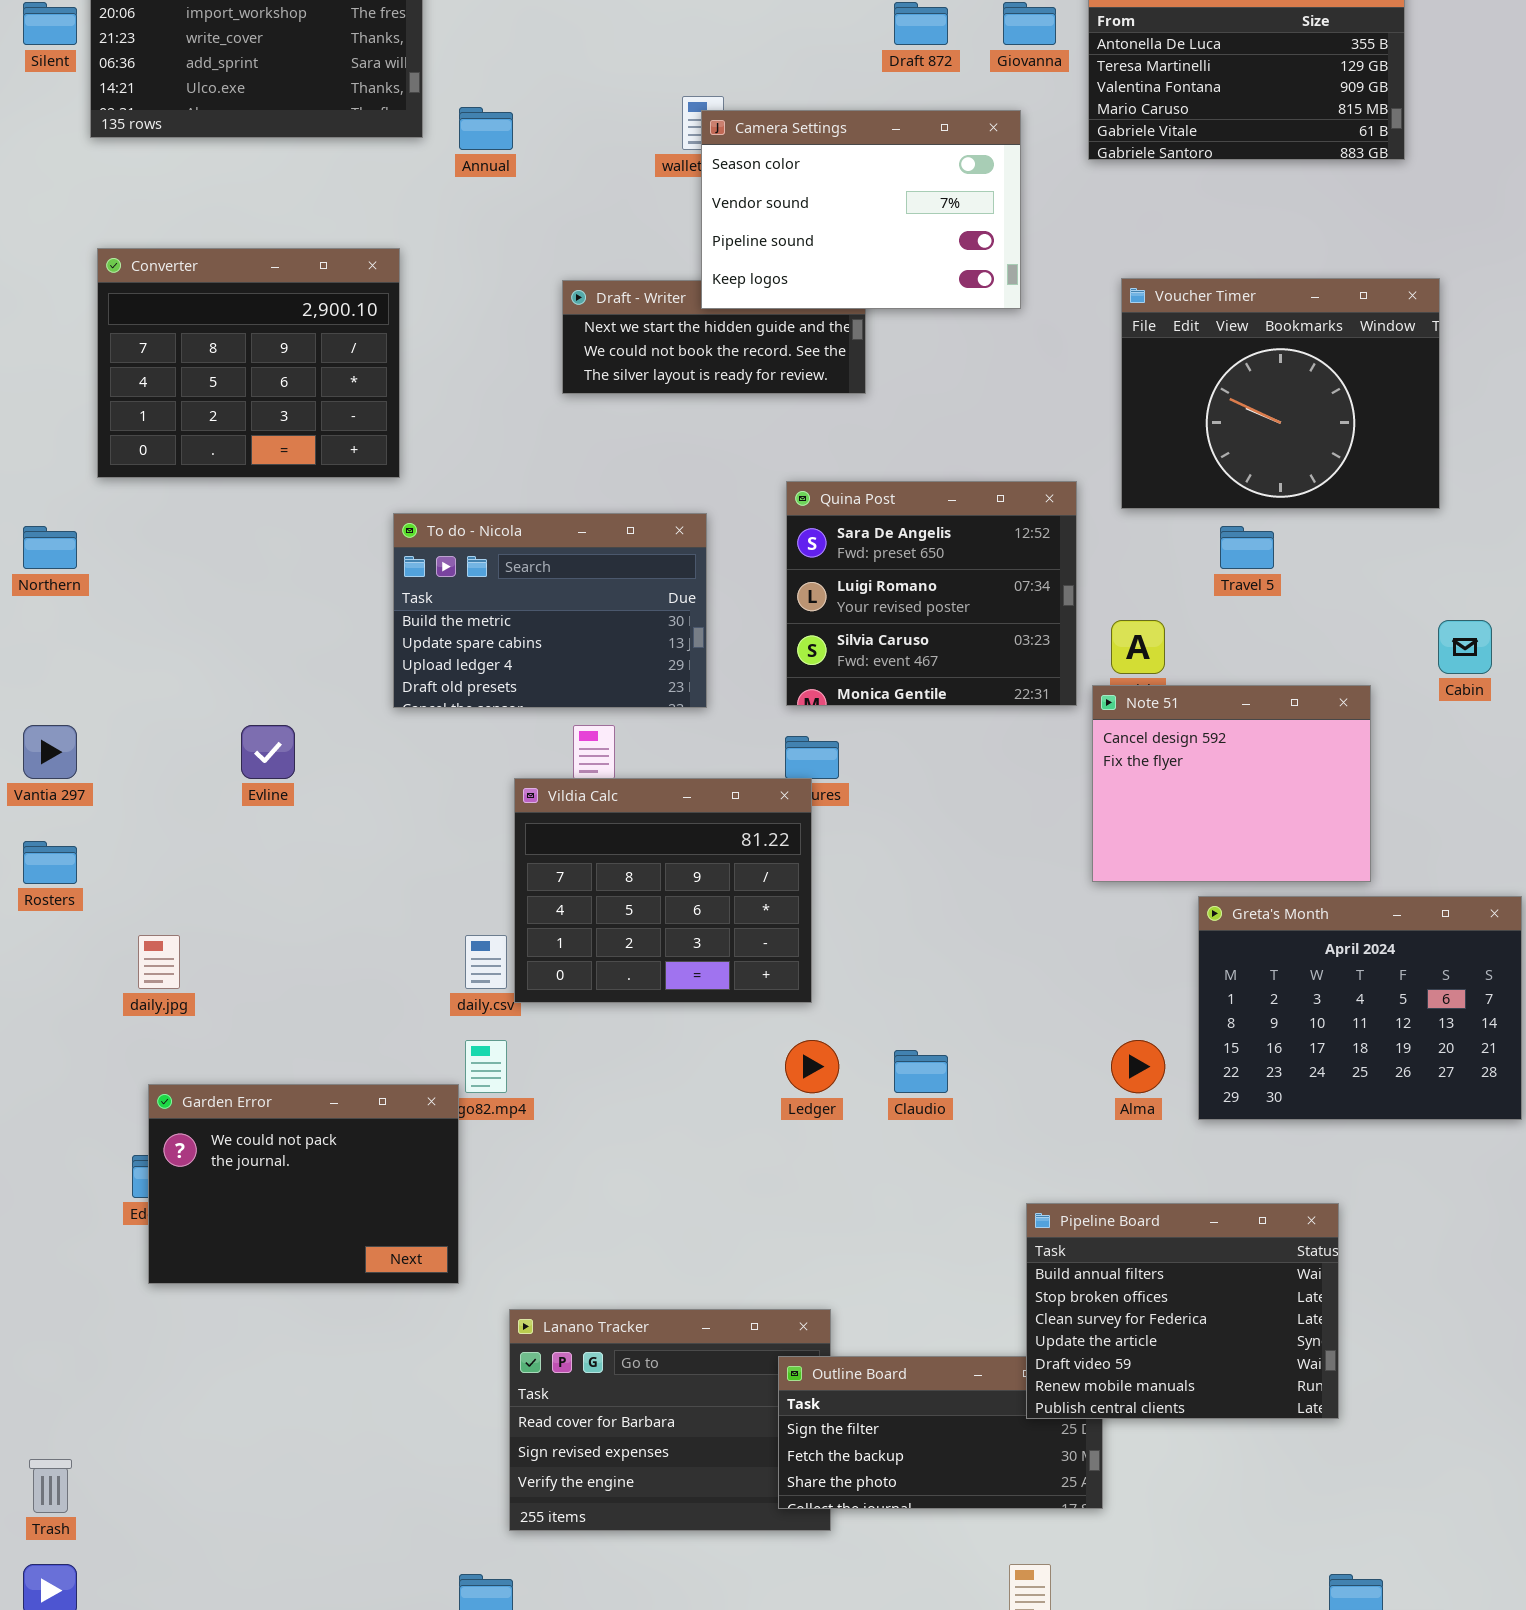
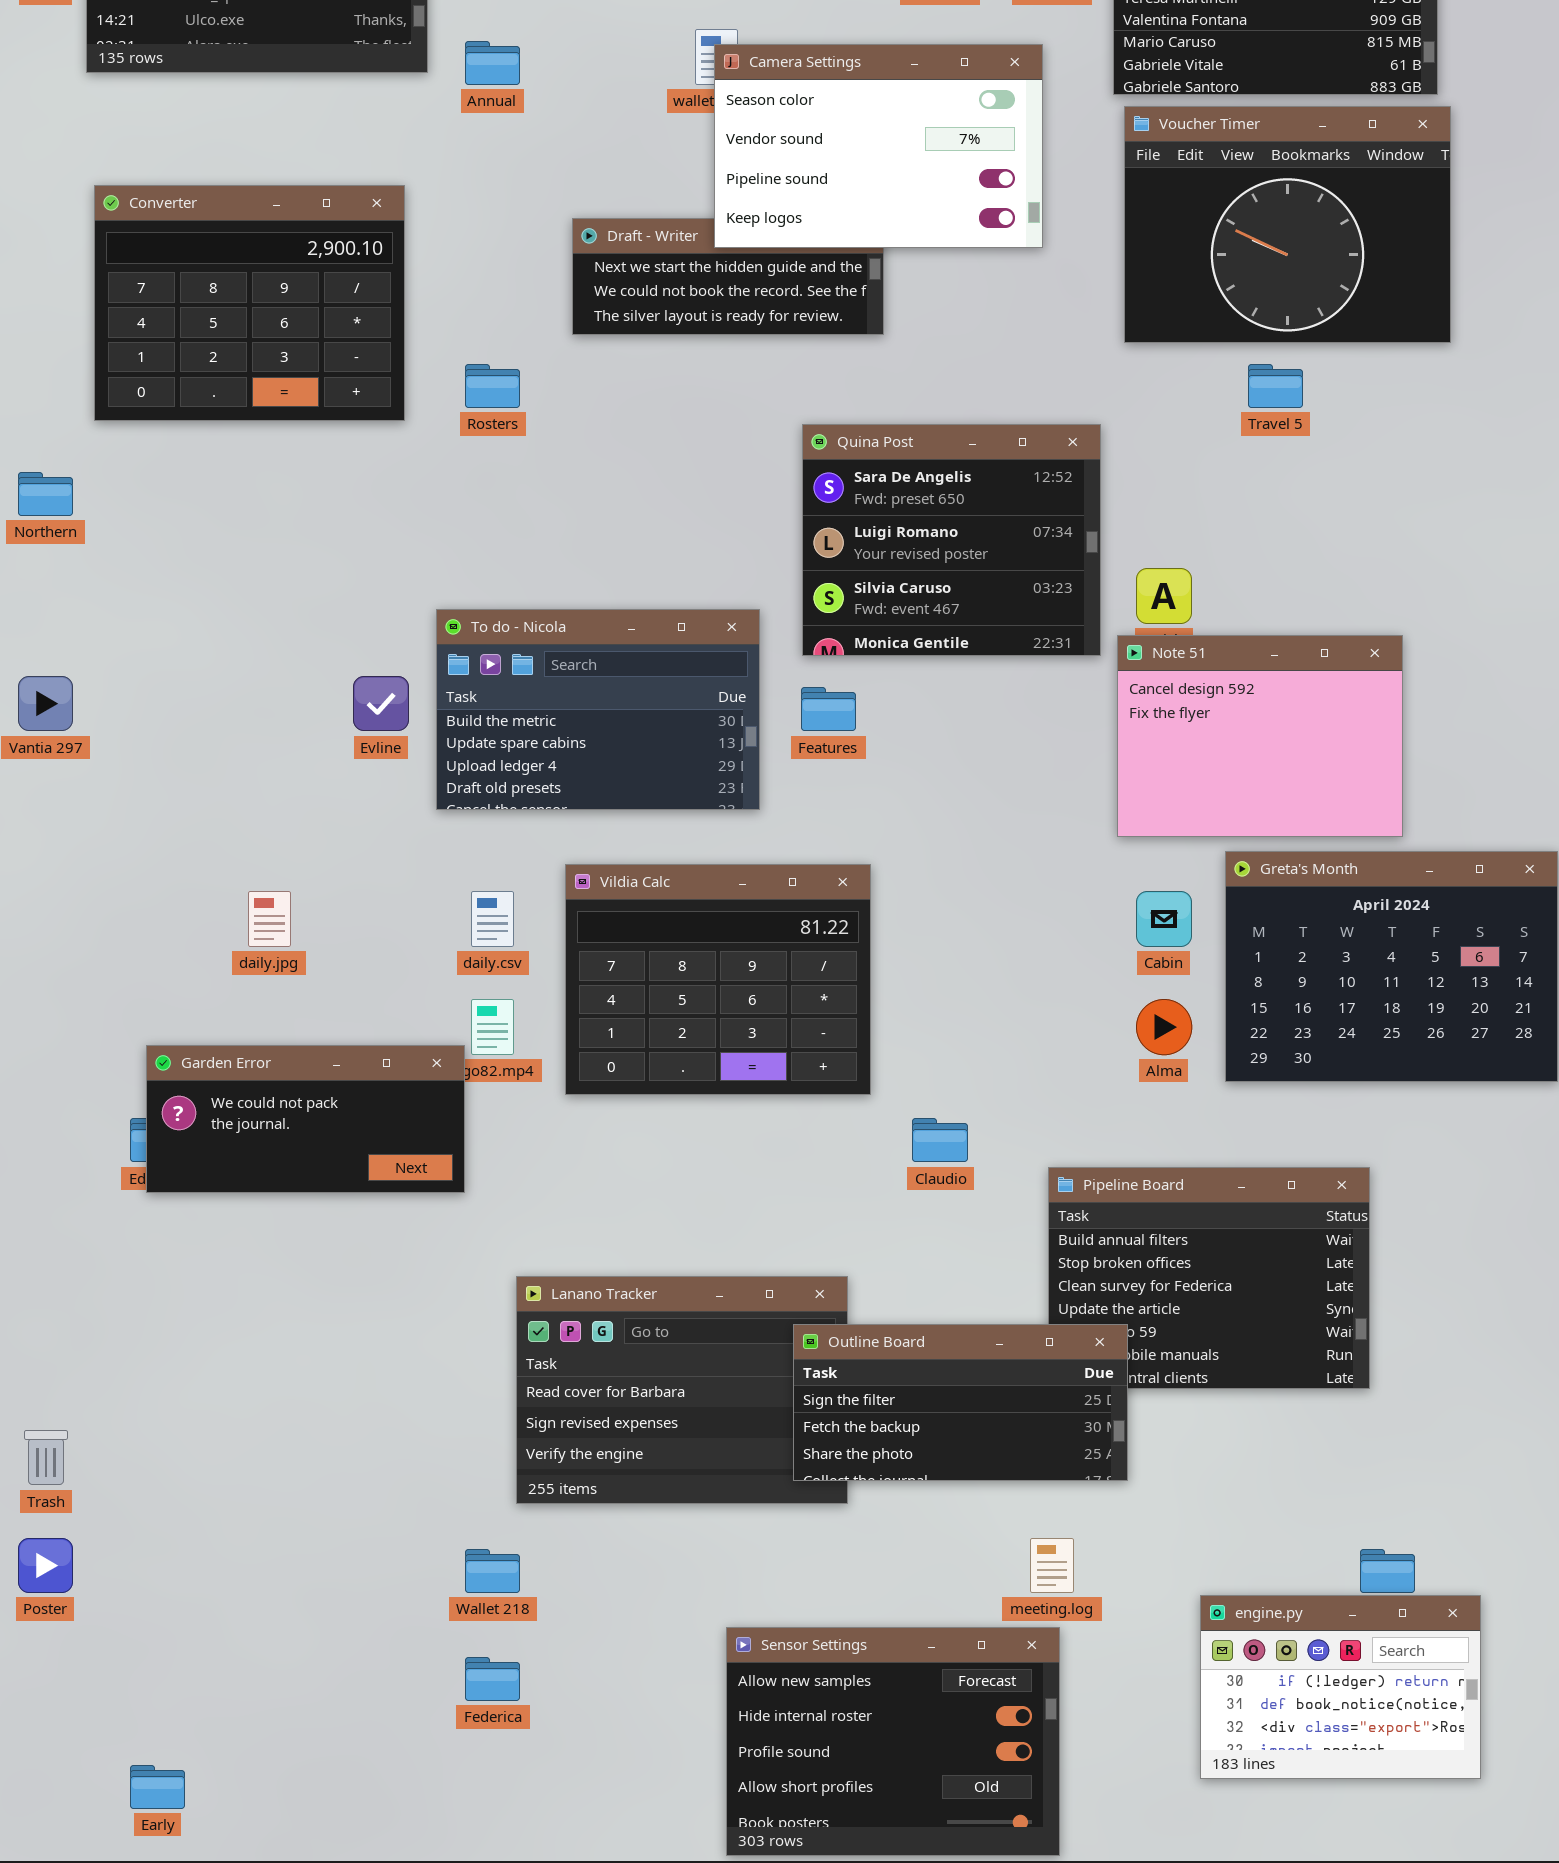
Voucher Timer: [1121,278,1440,509] -> [1124,106,1451,343], moved
To do - Nicola: [393,513,707,708] -> [436,609,760,810], moved
Travel 5: [1220,526,1274,569] -> [1248,364,1303,408], moved
Cabin: [1438,620,1492,674] -> [1136,891,1192,947], moved
Evline: [241,725,295,779] -> [353,676,409,731], moved
Vildia Calc: [514,778,812,1003] -> [565,864,871,1095], moved
Rosters: [23,841,77,884] -> [465,364,520,408], moved
daily.jpg: [138,935,180,989] -> [248,891,291,947], moved
Claudio: [894,1050,948,1093] -> [912,1118,968,1162], moved
Garden Error: [148,1084,459,1284] -> [146,1045,465,1193], resized
Outline Board: [778,1356,1103,1509] -> [793,1324,1128,1481], raised

